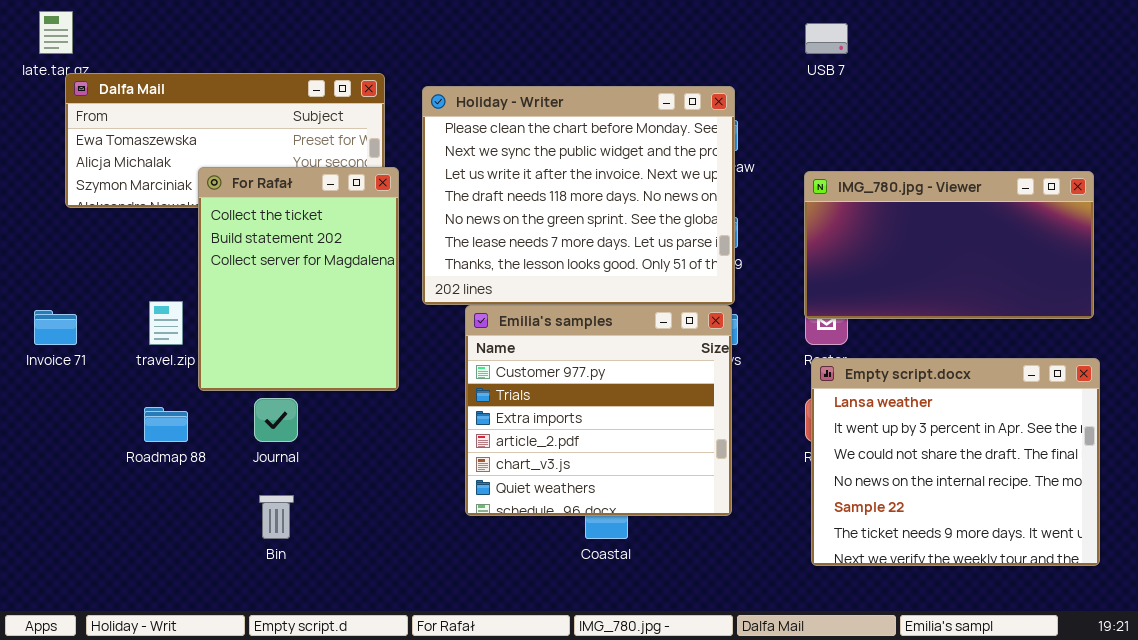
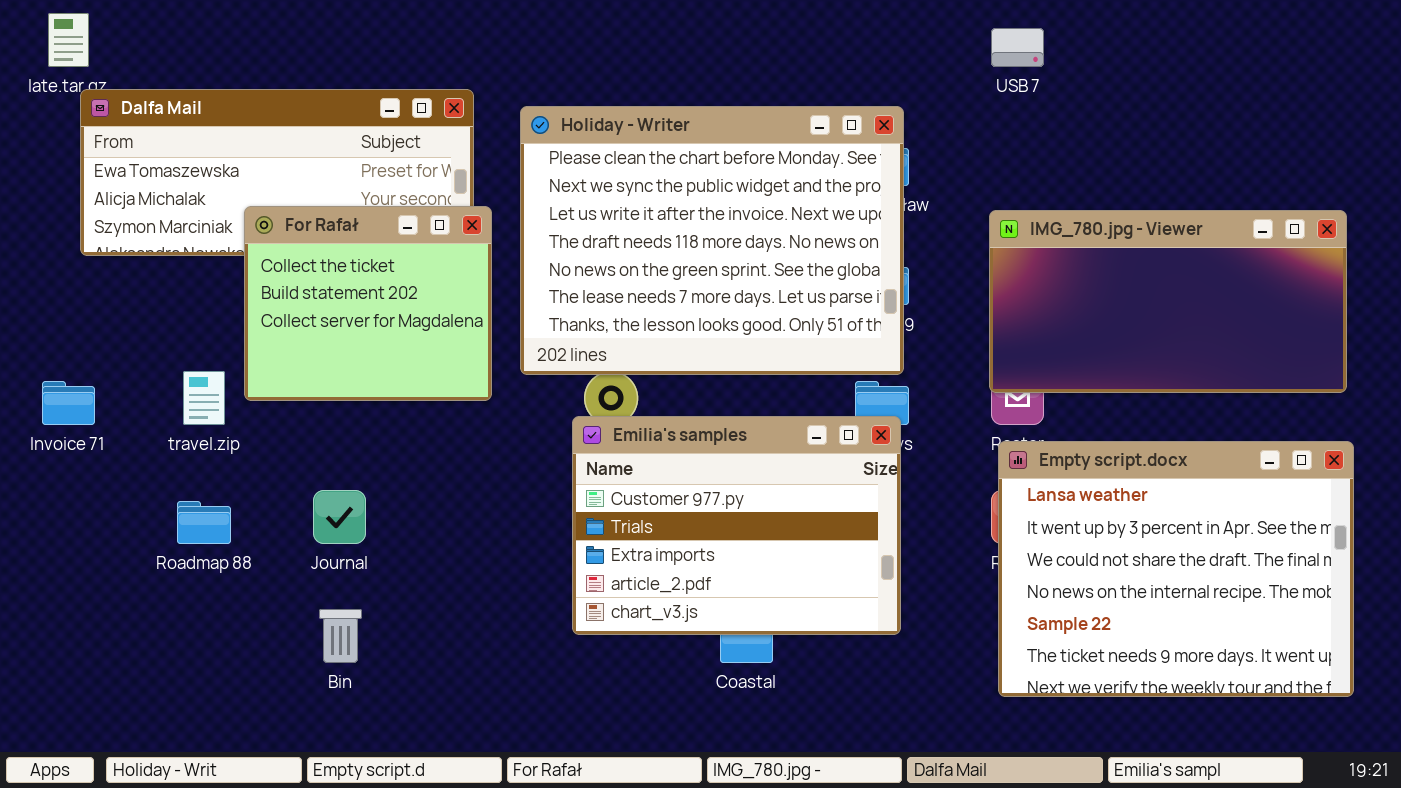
For Rafał: [198,167,399,391] -> [244,206,492,401], resized
Emilia's samples: [465,305,732,516] -> [572,416,901,635], resized

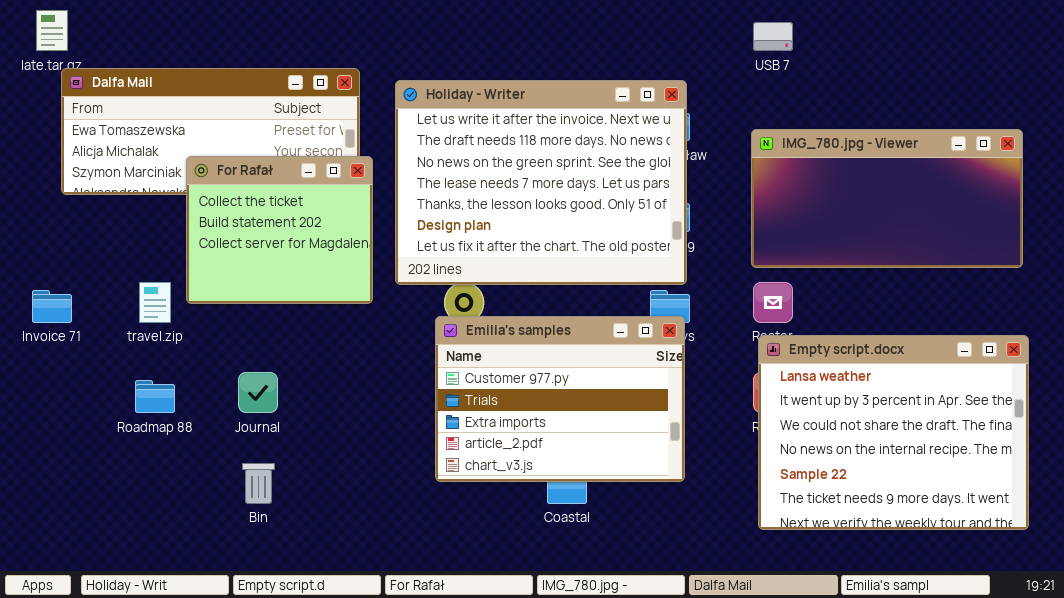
Holiday - Writer: [520,106,904,375] -> [395,80,687,285], scrolled down 2 rows
IMG_780.jpg - Viewer: [989,210,1347,393] -> [751,129,1023,268], moved

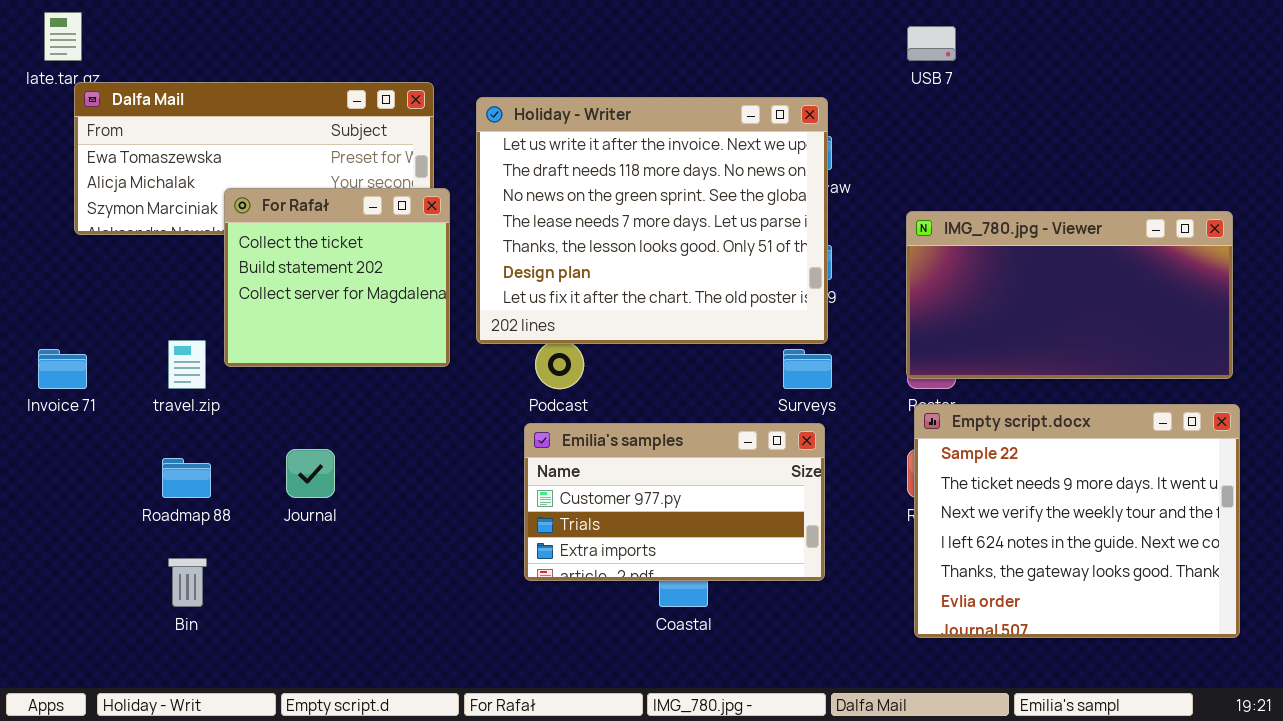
IMG_780.jpg - Viewer: [751,129,1023,268] -> [906,211,1233,379], moved
Emilia's samples: [435,316,685,482] -> [524,423,825,581], resized
Empty script.docx: [758,335,1029,530] -> [914,404,1240,638], scrolled down 4 rows
Bin: [242,463,275,504] -> [168,558,207,607], moved

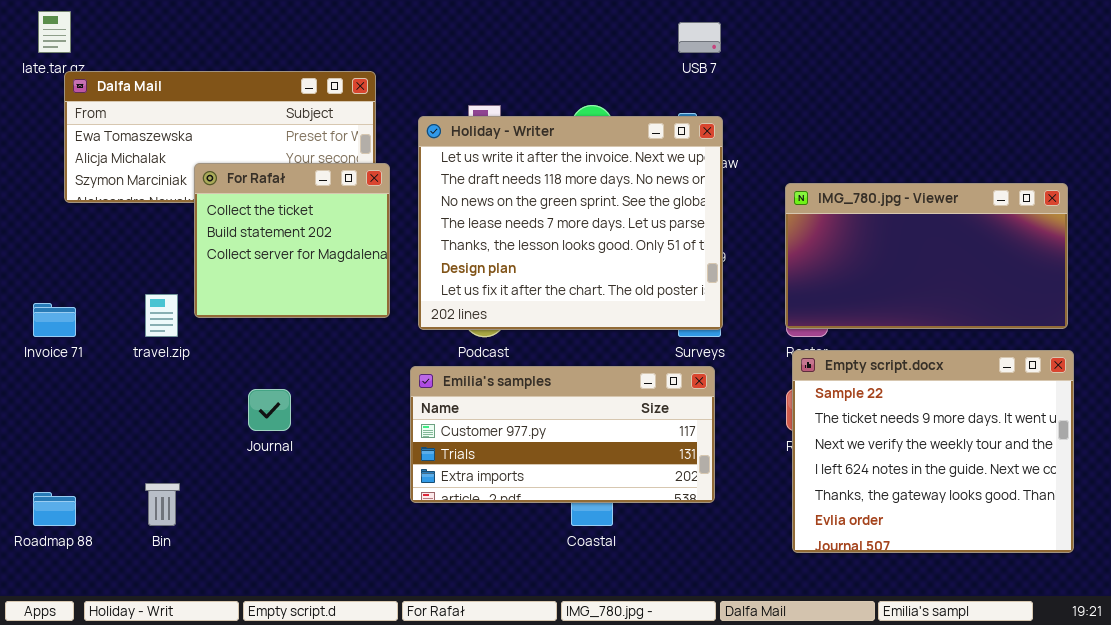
USB 7: [907,26,956,61] -> [678,22,721,53], moved
Holiday - Writer: [476,97,828,344] -> [418,116,723,330], moved
Emilia's samples: [524,423,825,581] -> [410,366,715,503], resized
Roadmap 88: [162,458,211,498] -> [33,492,76,526], moved

